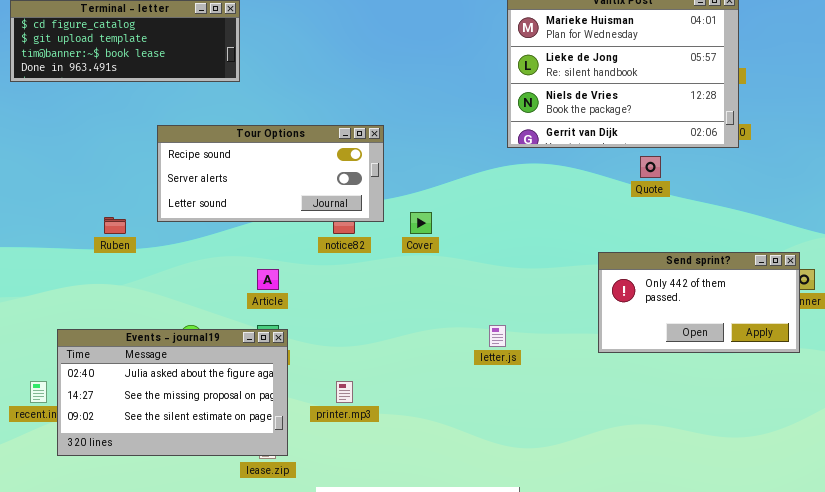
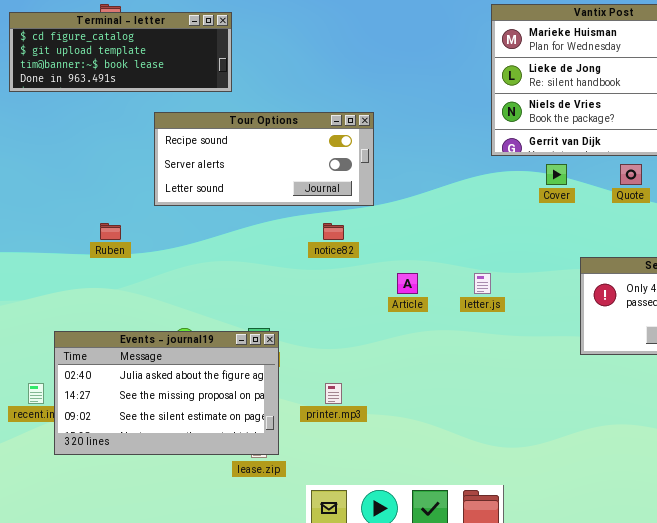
Tour Options: [157,125,384,222] -> [154,112,374,206], moved
Cover: [410,212,432,234] -> [546,164,567,185], moved
Article: [257,269,279,290] -> [397,273,418,294], moved
letter.js: [489,325,506,347] -> [474,273,491,294], moved

